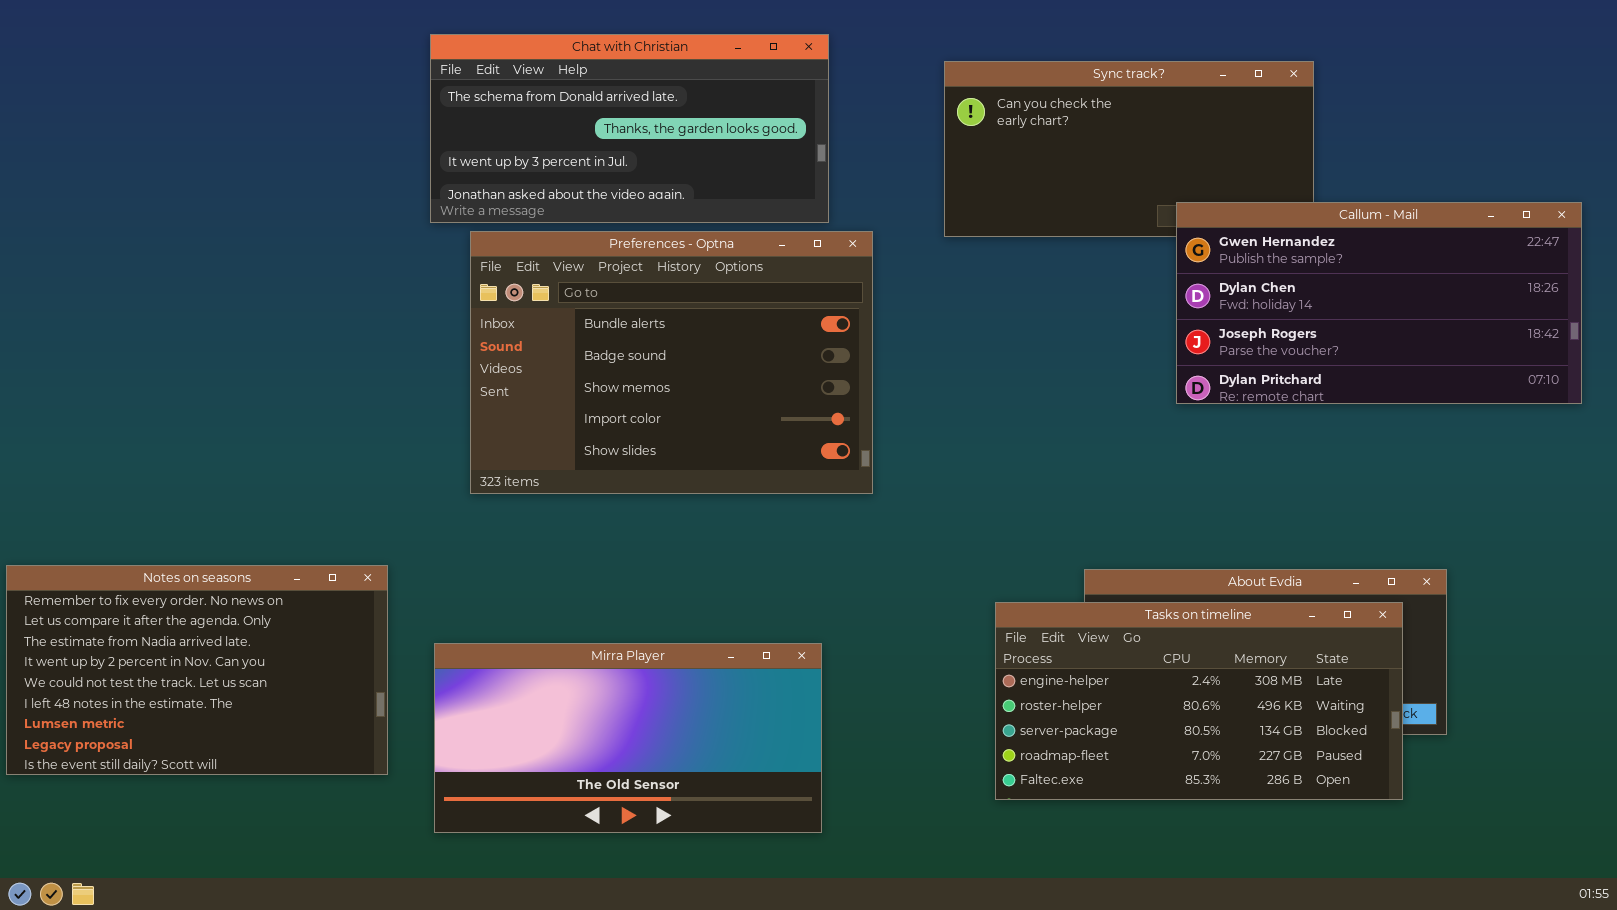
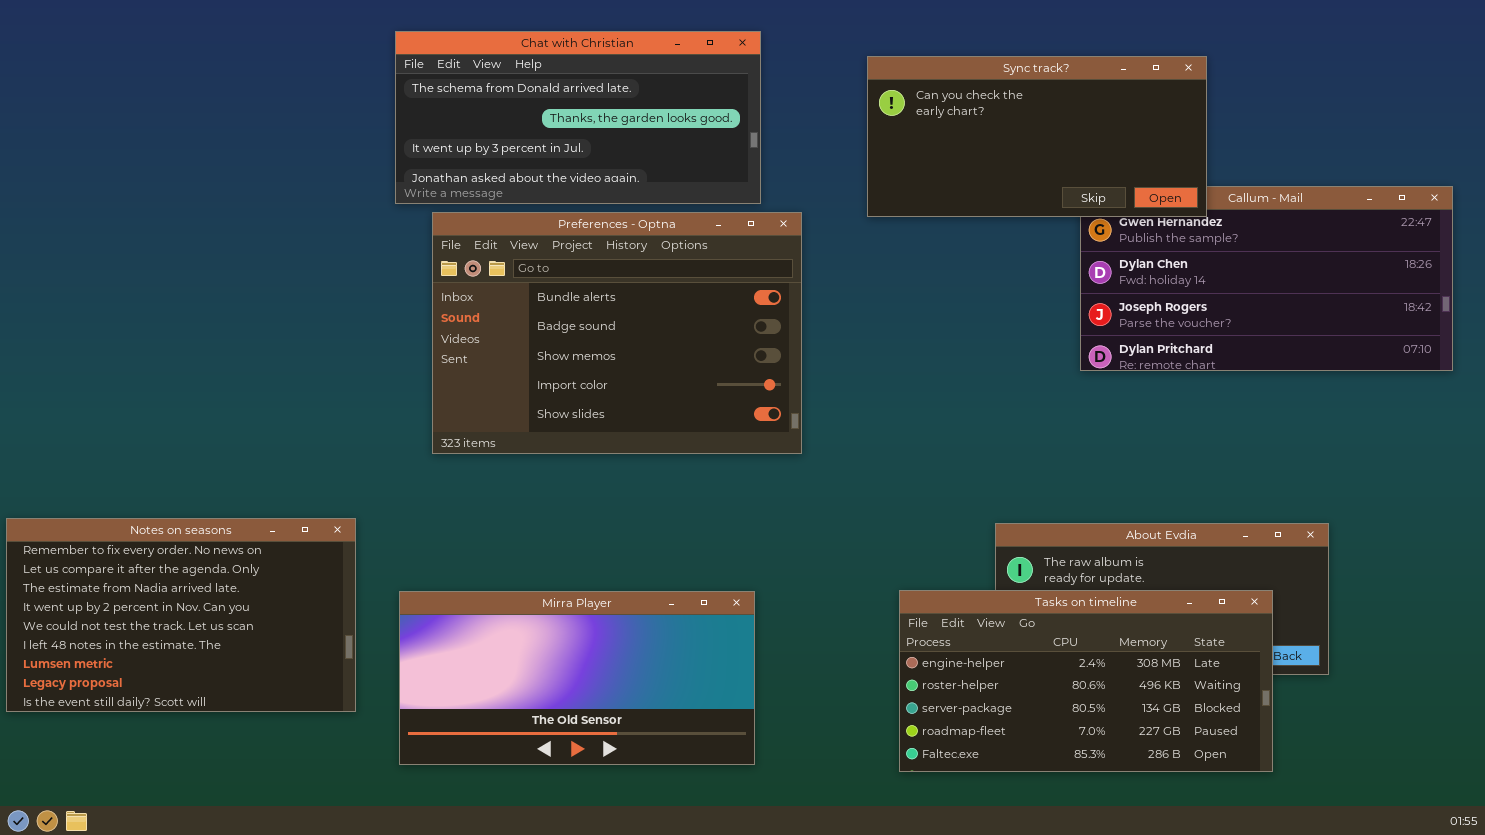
Sync track?: [944,61,1314,237] -> [867,56,1207,217], raised
Tasks on timeline: [995,602,1403,800] -> [899,590,1273,772], moved

